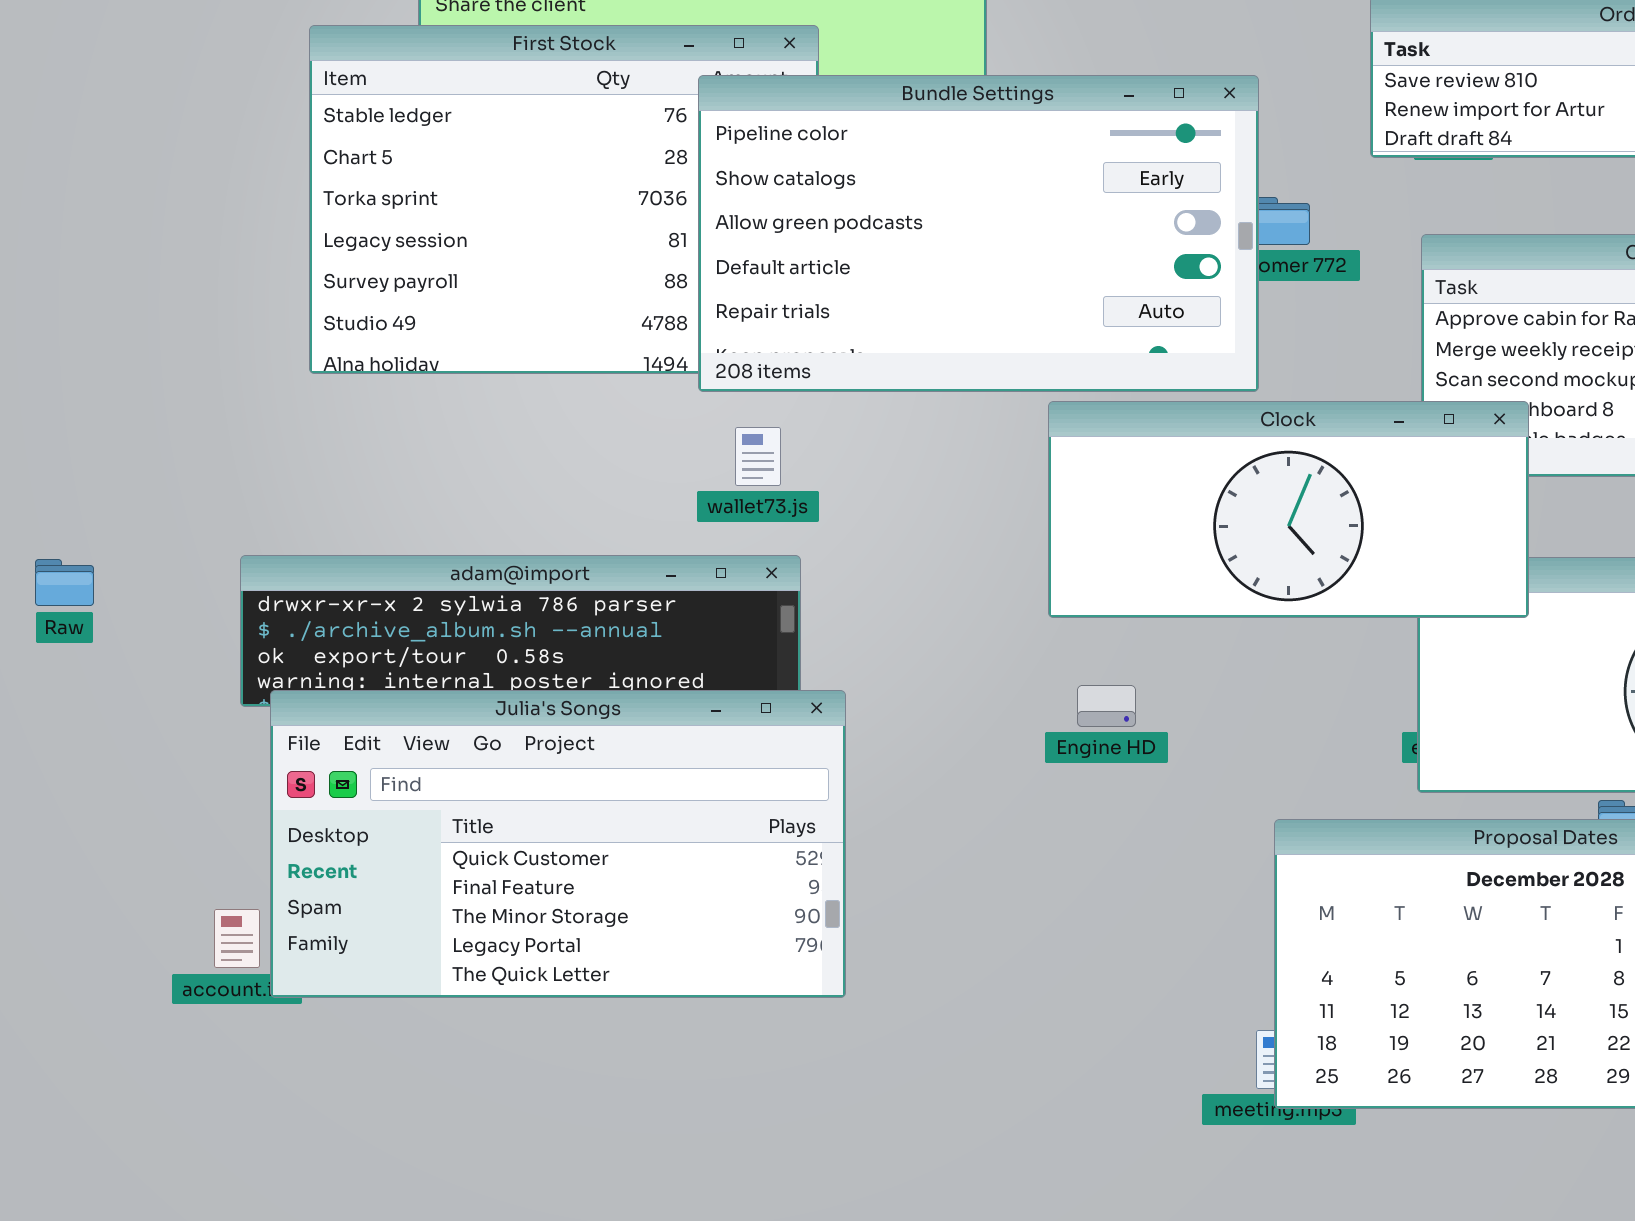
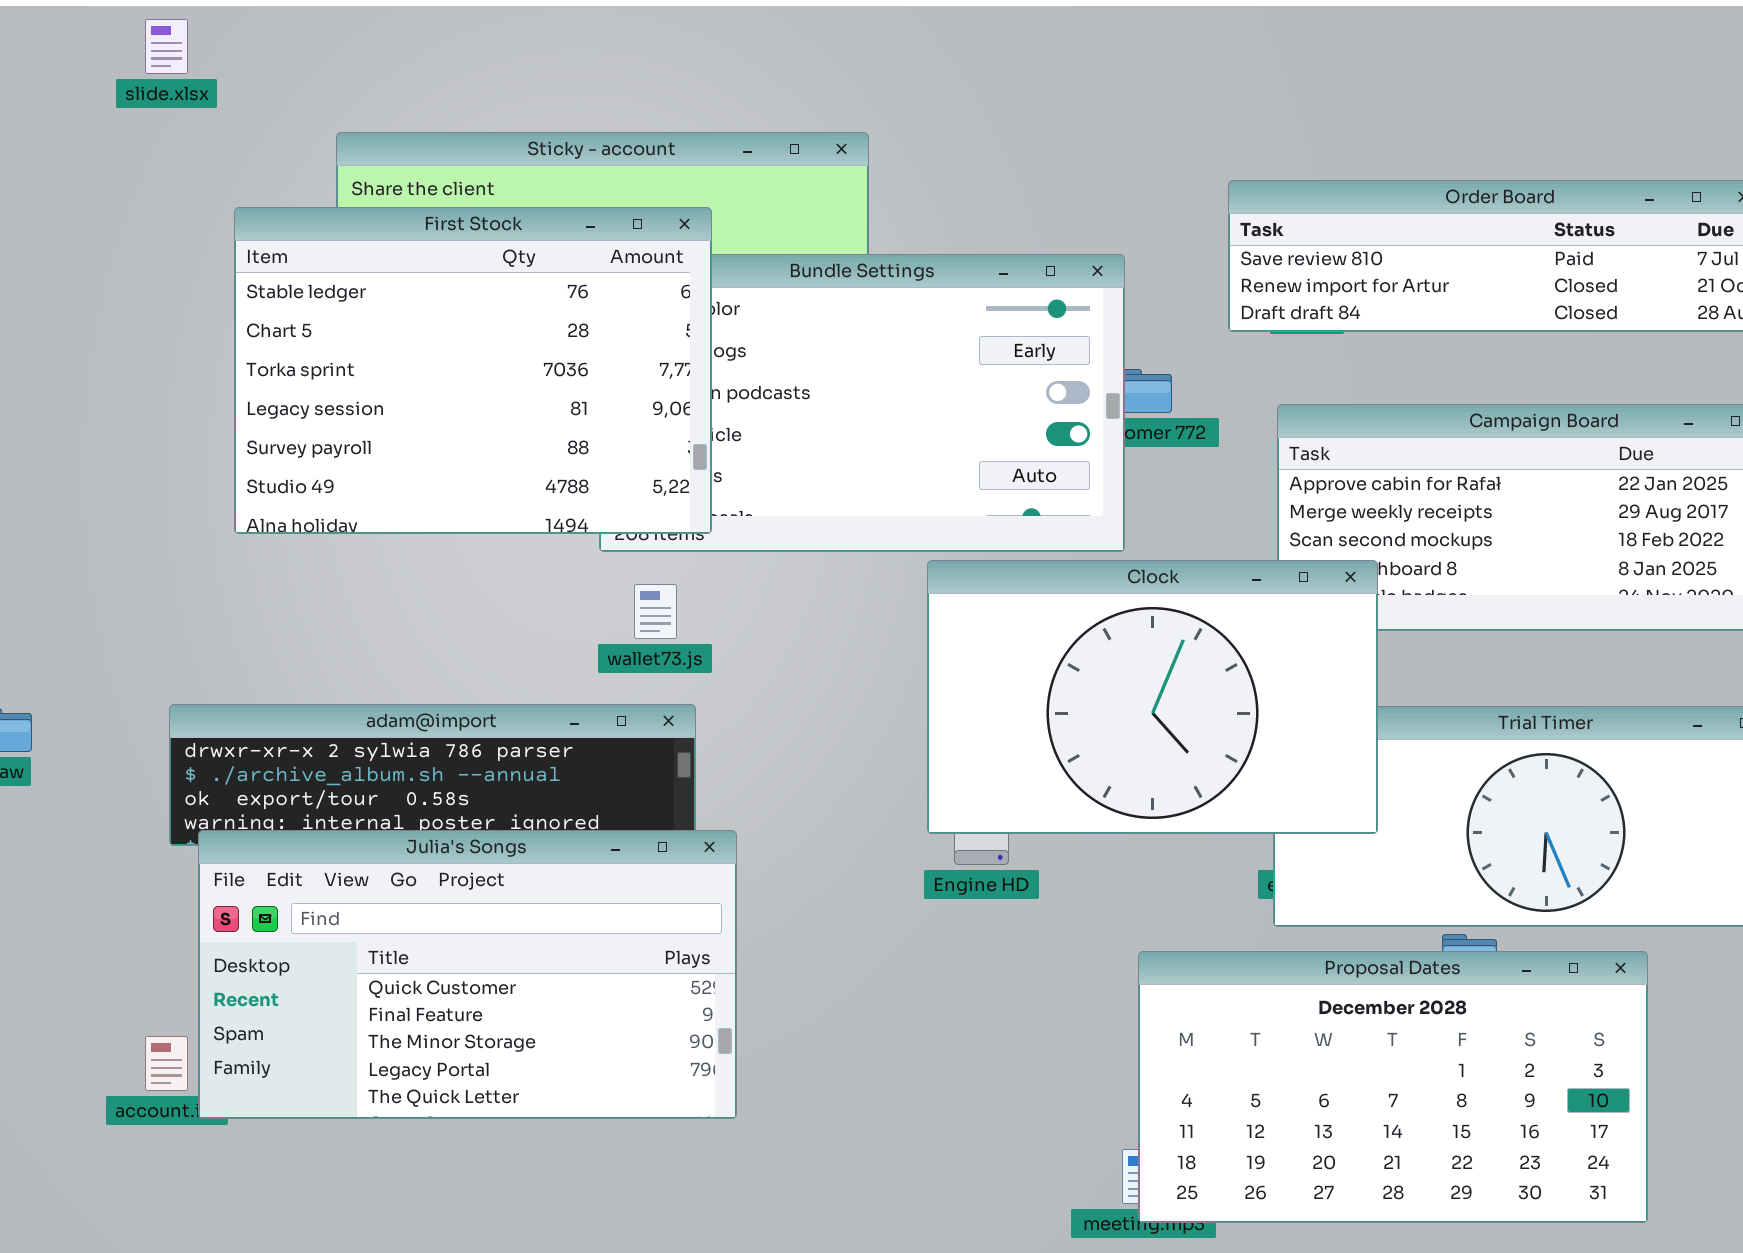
First Stock: [309,25,819,374] -> [234,207,712,534], raised
Clock: [1048,401,1529,618] -> [927,560,1378,834], resized

